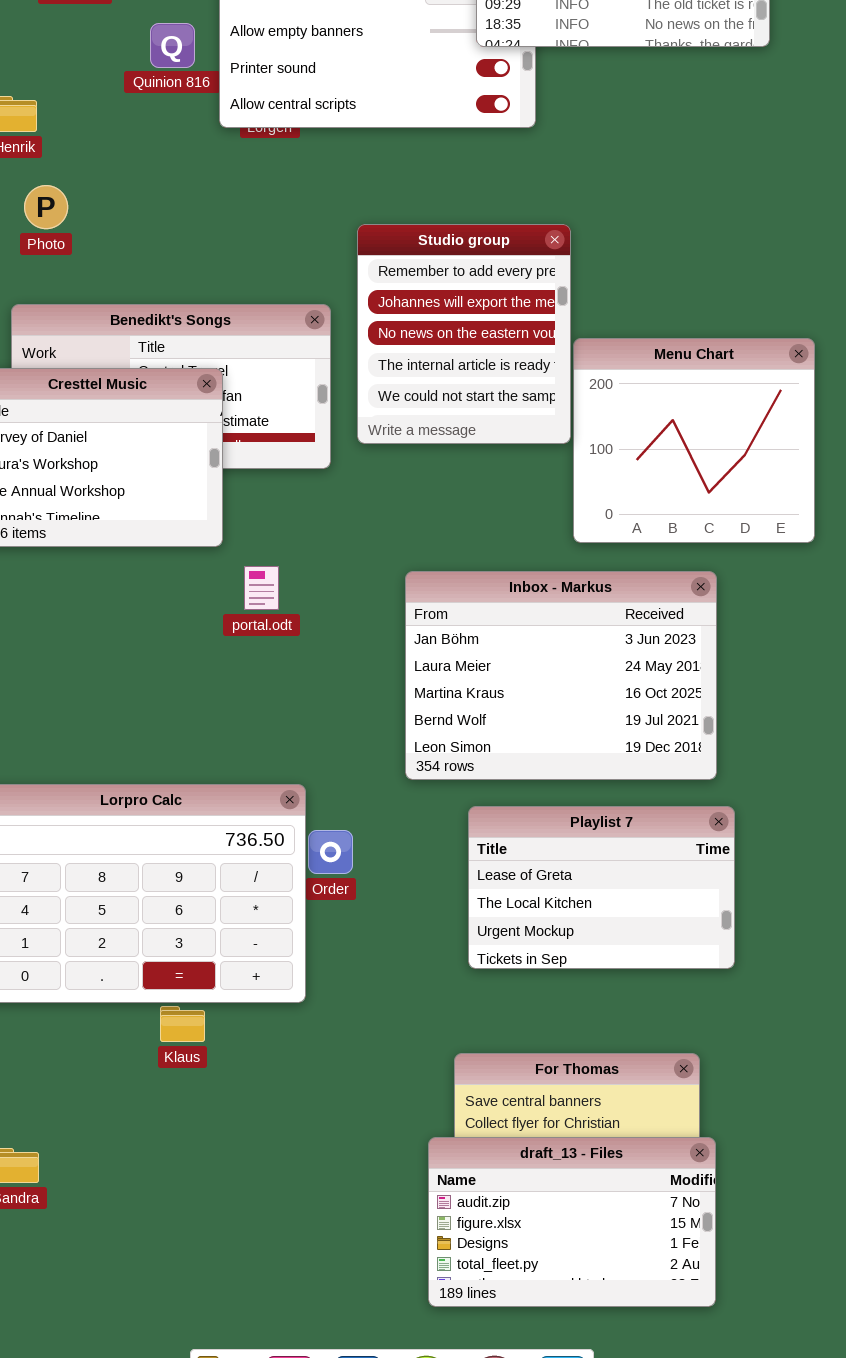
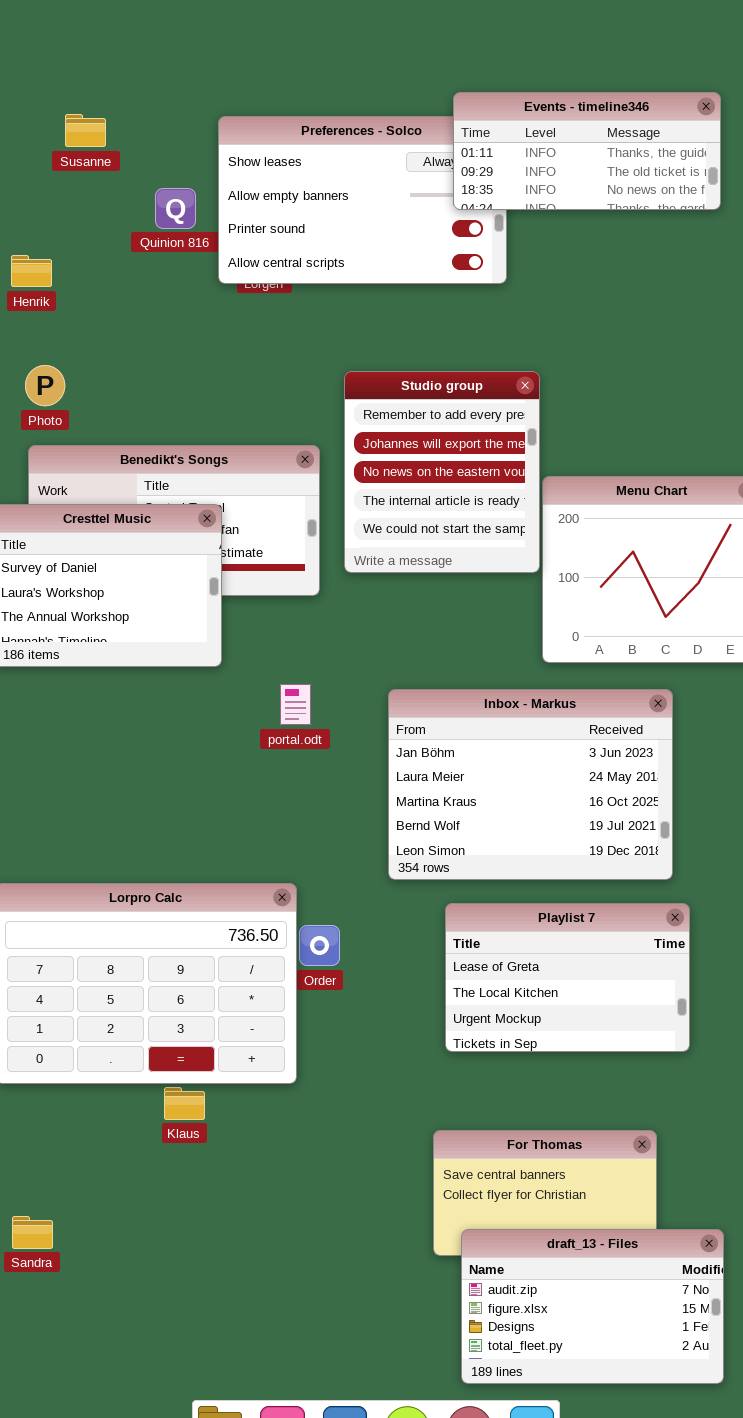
Photo: [24,185,68,229] -> [25,365,65,406], moved
portal.odt: [244,566,279,610] -> [280,684,311,725], moved
draft_13 - Files: [428,1137,716,1307] -> [461,1229,724,1384], moved

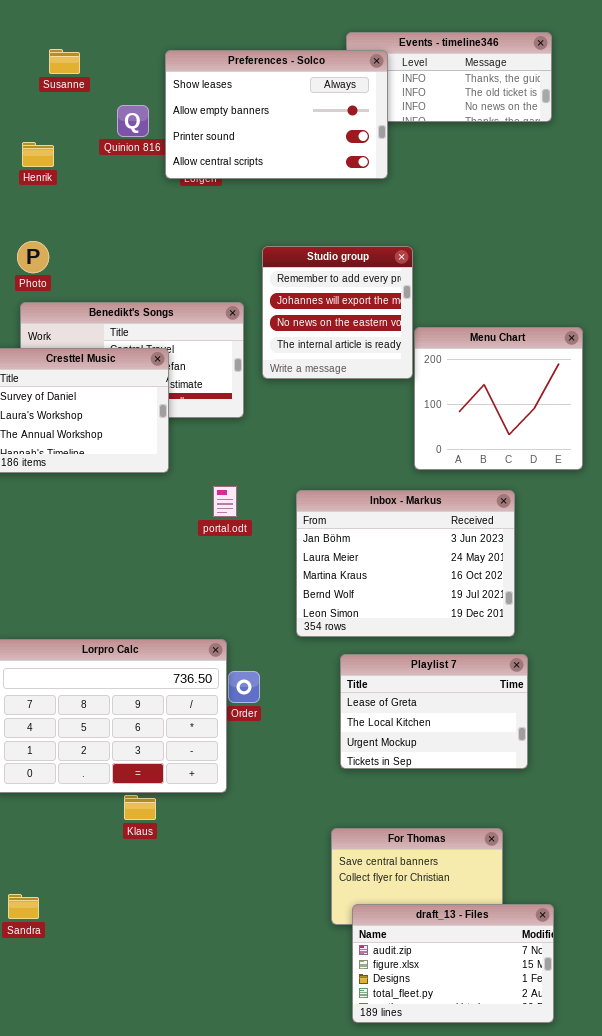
Preferences - Solco: [218,116,507,284] -> [165,50,388,179], raised
Henrik: [11,255,52,287] -> [22,142,54,167], moved
Studio group: [344,371,540,573] -> [262,246,413,379], resized

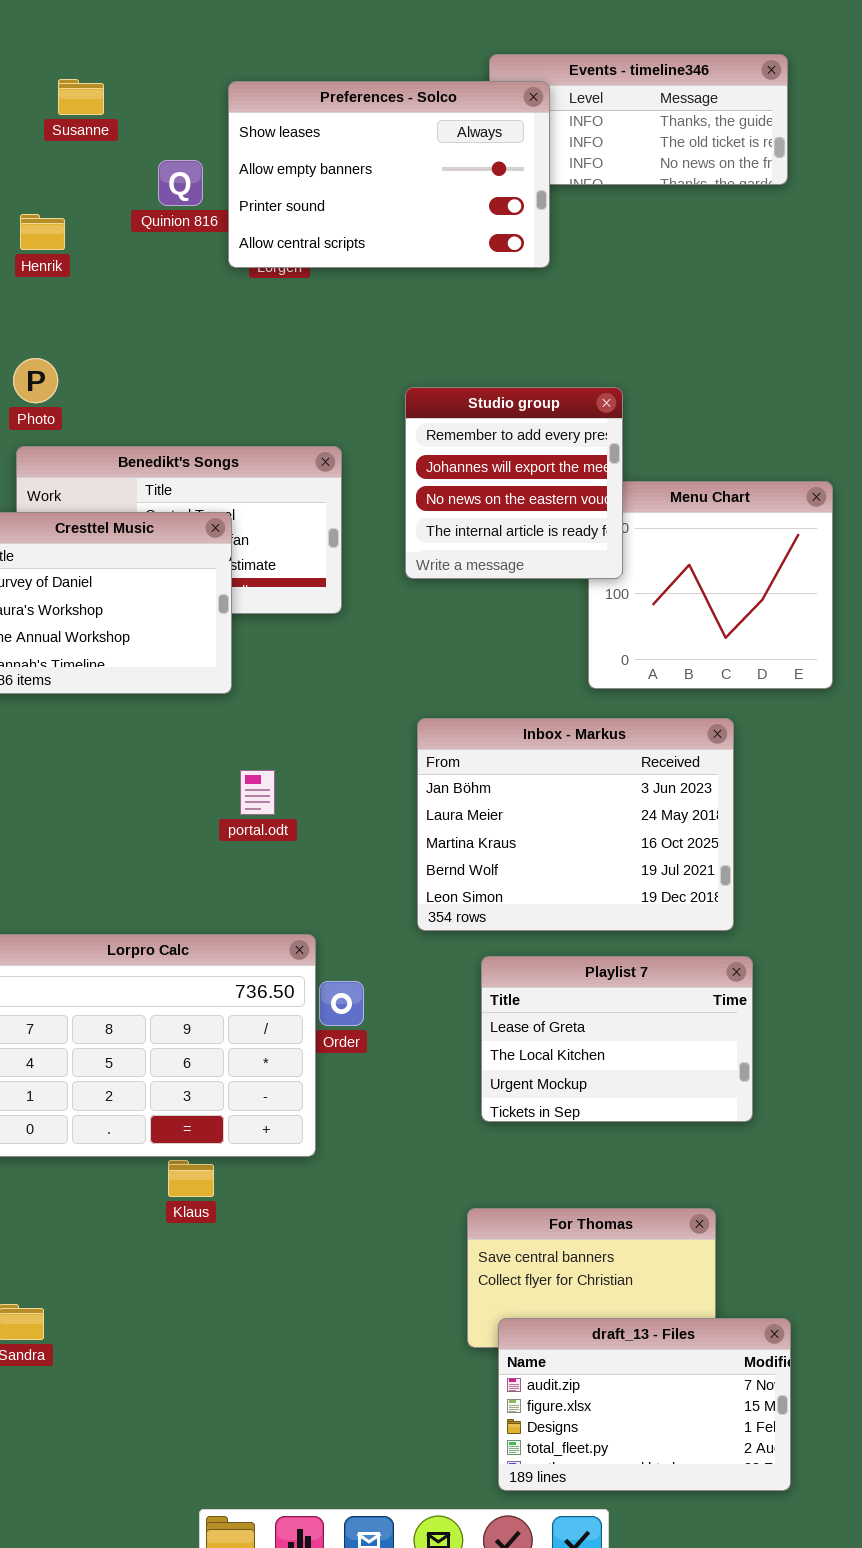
Studio group: [262,246,413,379] -> [405,387,623,579], moved
portal.odt: [213,486,237,517] -> [240,770,275,815], moved

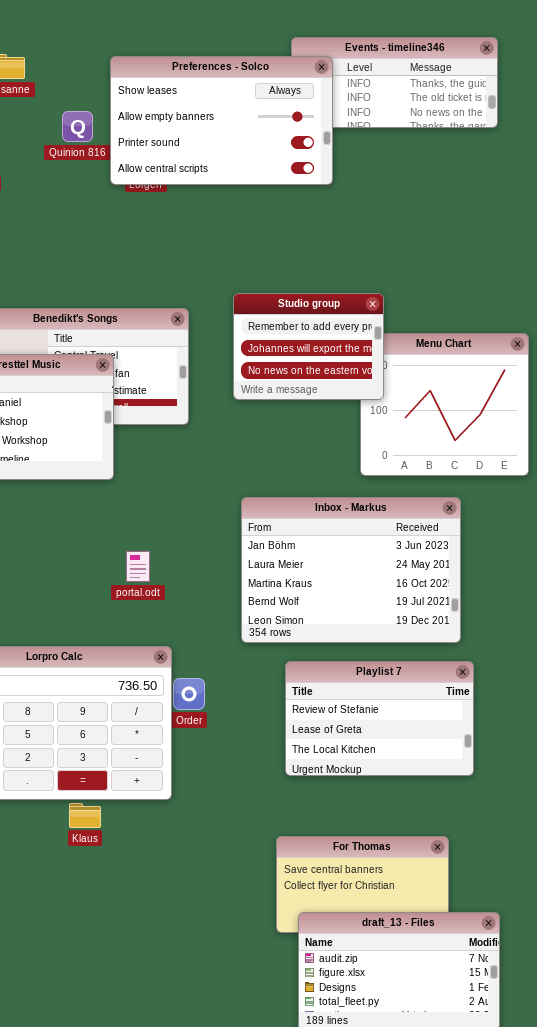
Studio group: [405,387,623,579] -> [233,293,384,400], resized
portal.odt: [240,770,275,815] -> [126,551,150,582], moved
Playlist 7: [481,956,753,1122] -> [285,661,474,776], scrolled up 1 row

